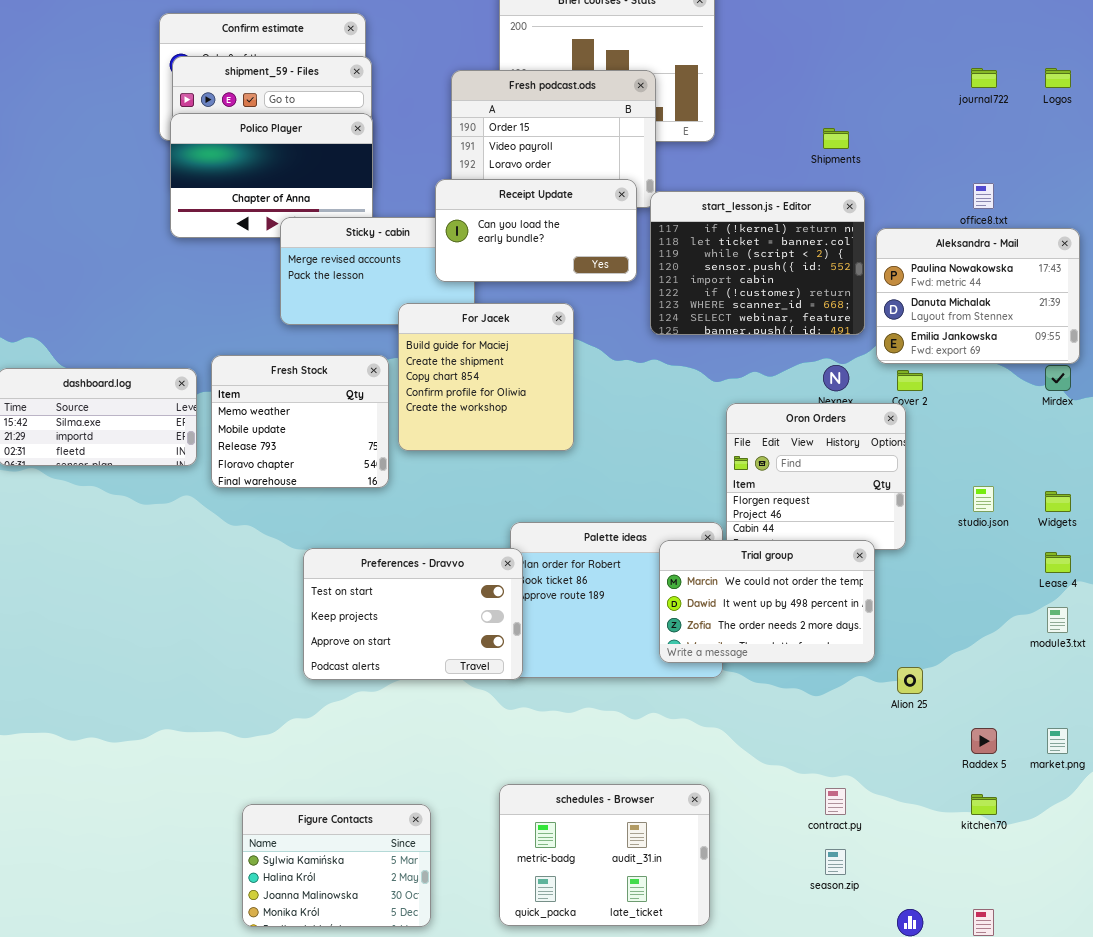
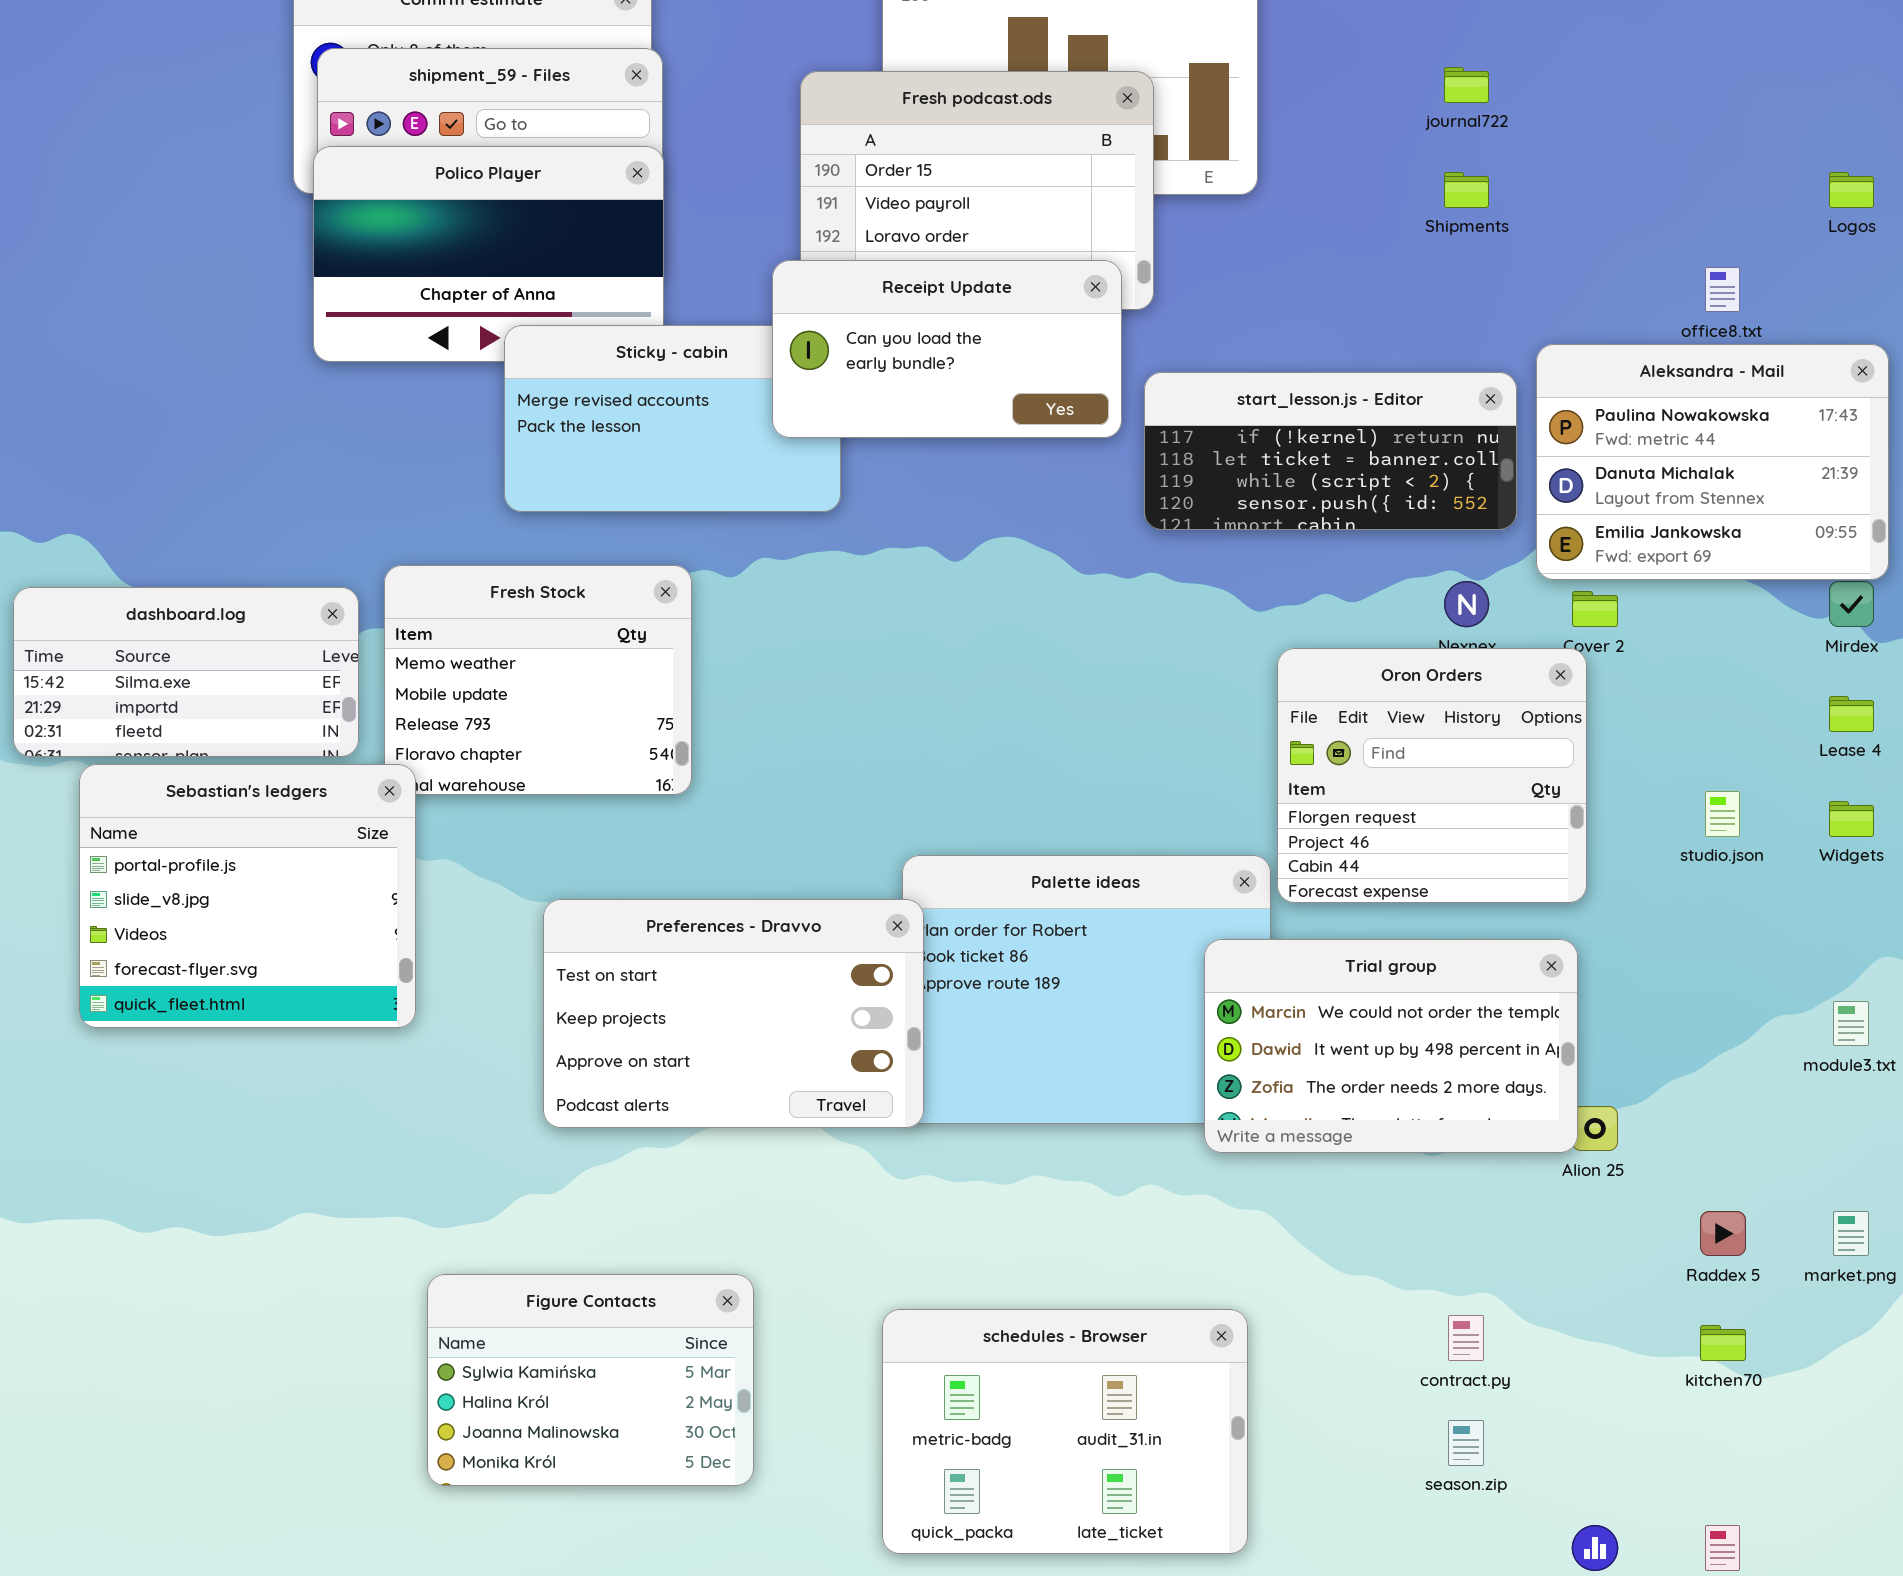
journal722: [971,68,997,88] -> [1444,67,1489,103], moved
Logos: [1045,68,1071,88] -> [1829,172,1874,208], moved
start_lesson.js - Editor: [650,191,865,335] -> [1144,372,1517,530], resized
For Jacek: [398,303,574,451] -> none, closed
Sebastian's ledgers: none -> [79,764,416,1028], opened
Trial group: [659,540,875,663] -> [1204,939,1578,1153], moved
Lease 4: [1045,552,1071,573] -> [1829,696,1874,732], moved
Figure Contacts: [242,804,431,927] -> [427,1274,754,1486], moved

